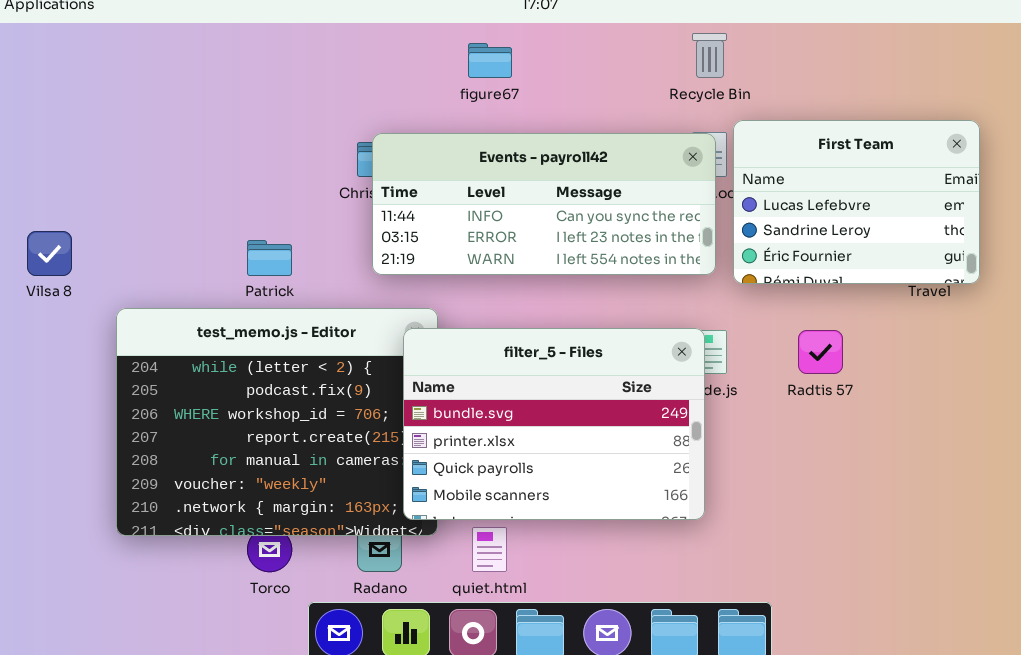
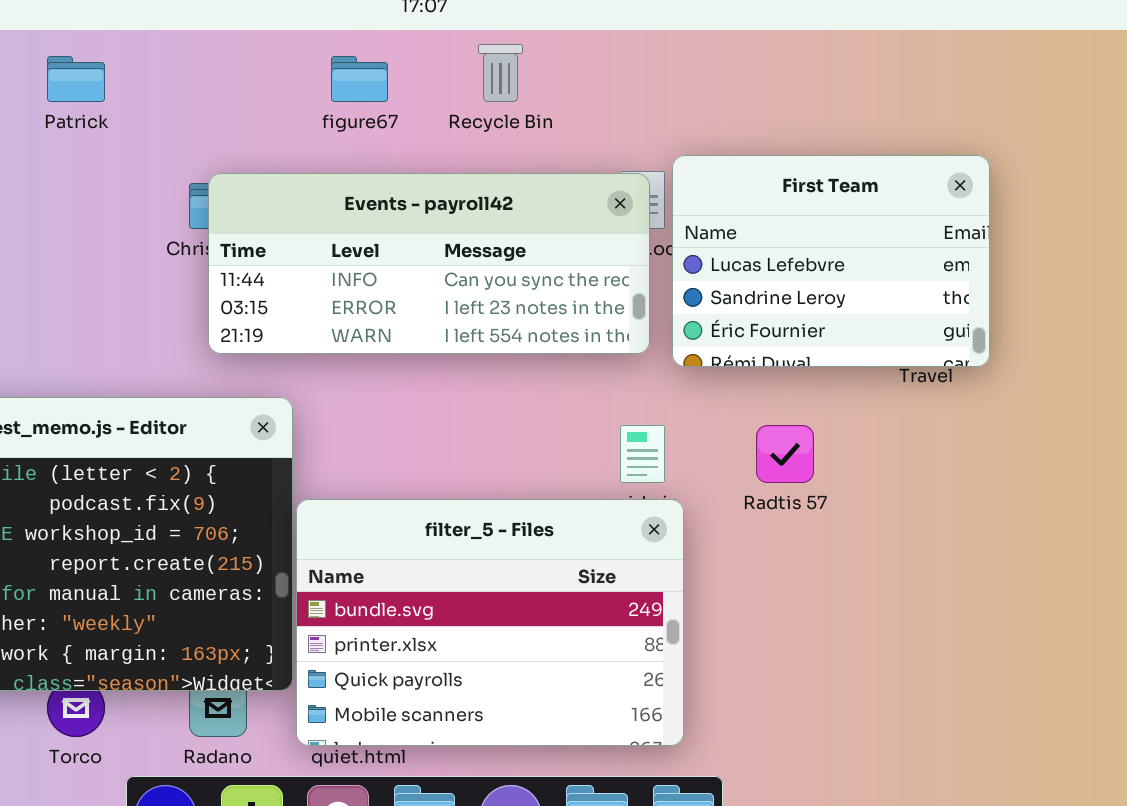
Recycle Bin: [692,33,727,78] -> [478,44,523,102], moved
Patrick: [247,240,292,276] -> [47,56,105,102], moved
filter_5 - Files: [403,328,705,520] -> [296,499,684,746], moved

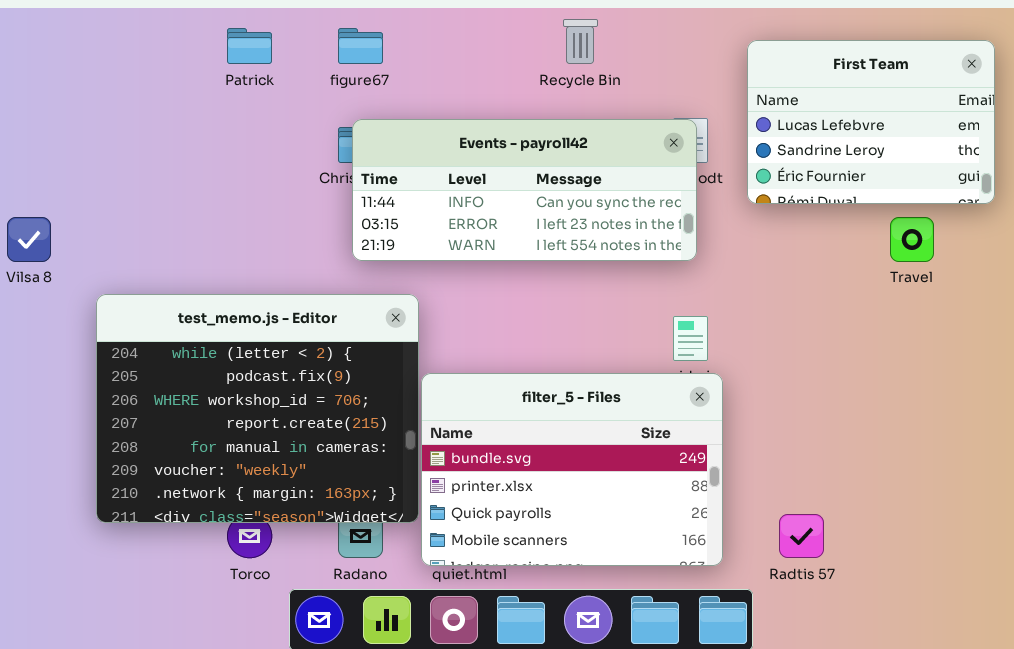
figure67: [331,56,388,102] -> [338,28,383,64], moved
First Team: [672,155,990,367] -> [747,40,995,204], moved
Radtis 57: [756,425,814,483] -> [779,514,824,558], moved

